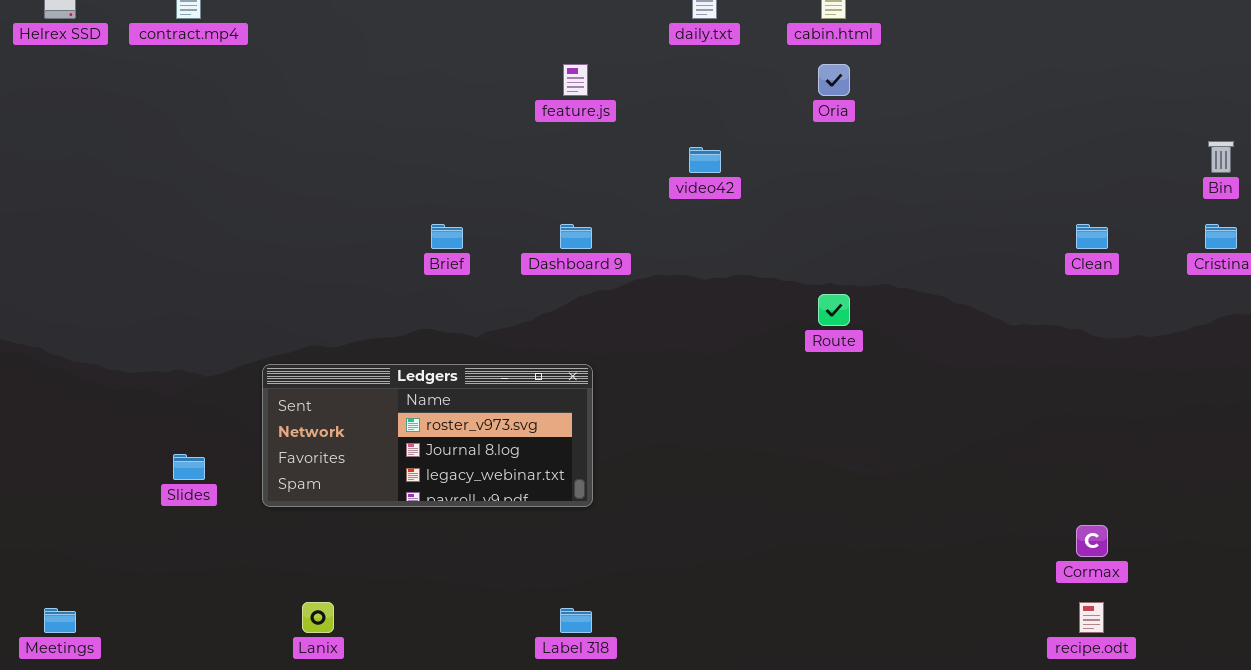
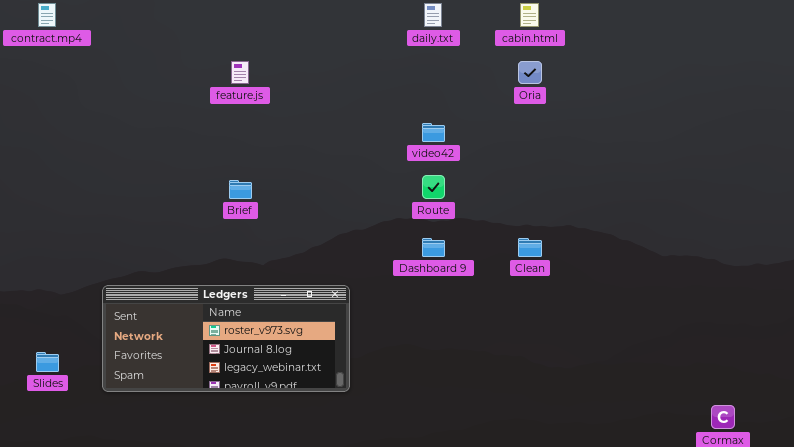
feature.js: [563,64,588,96] -> [231,61,249,84], moved
Dashboard 9: [560,224,592,249] -> [422,238,445,257], moved
Clean: [1076,224,1108,249] -> [518,238,542,257], moved
Route: [818,294,850,326] -> [422,175,445,199], moved

